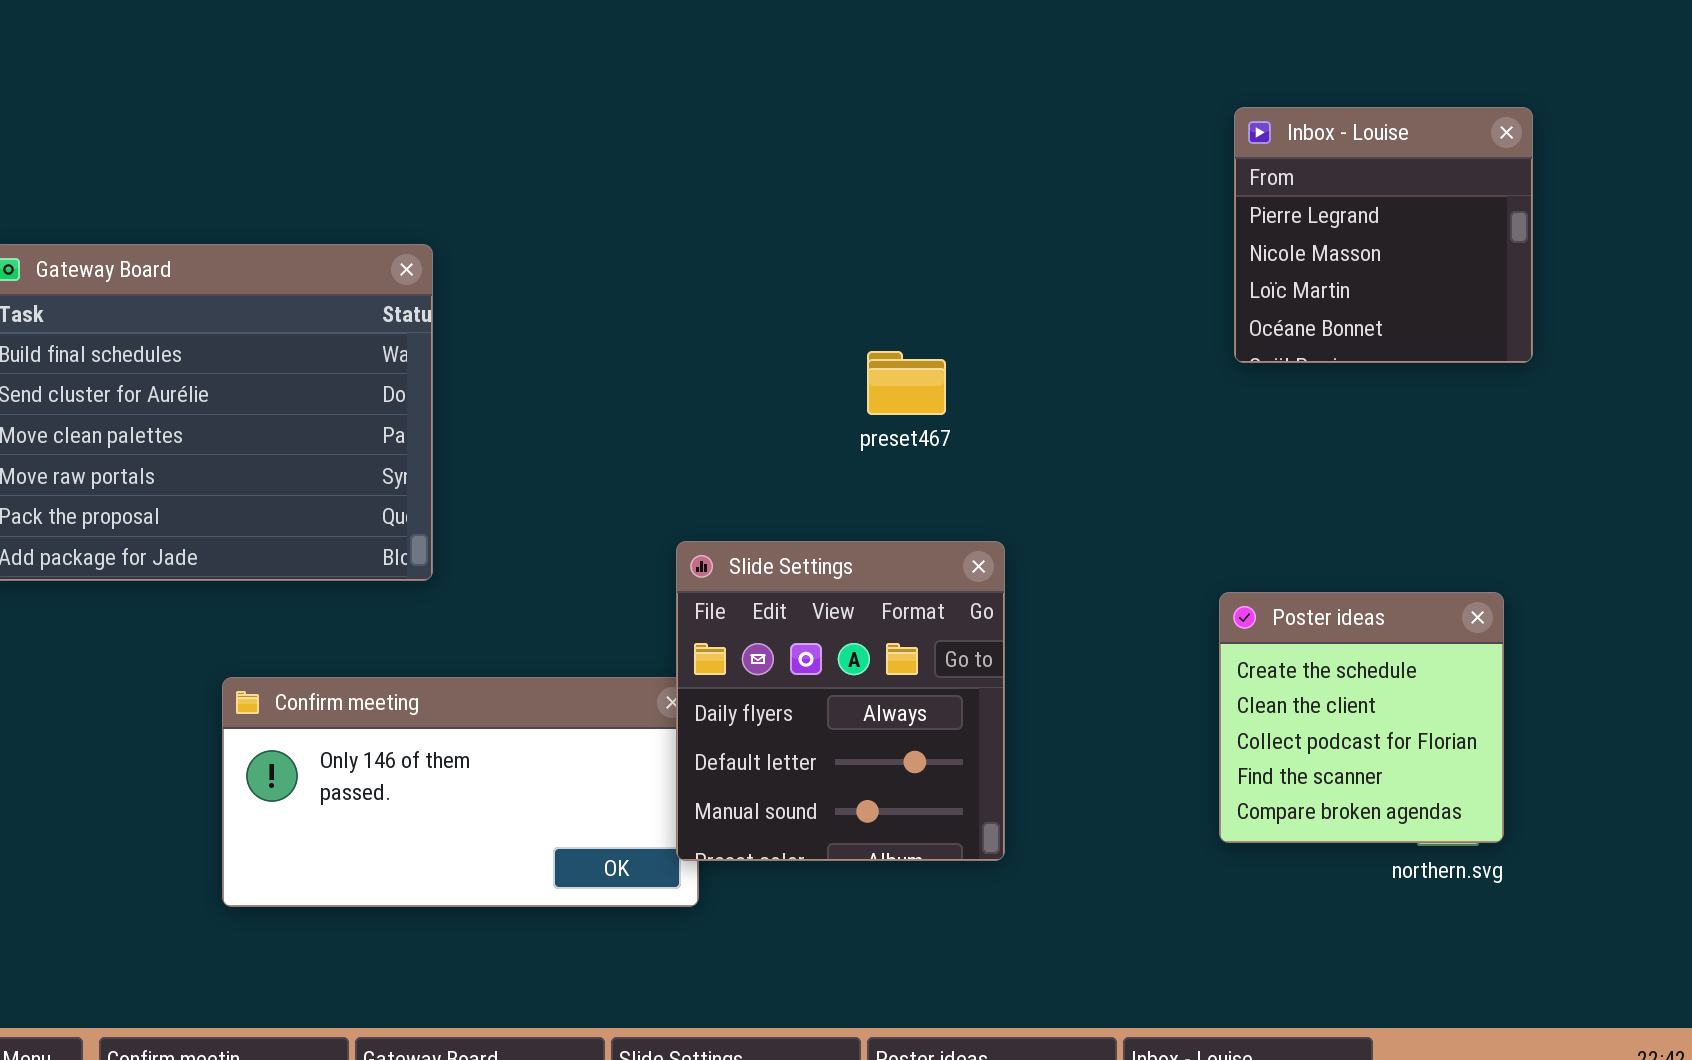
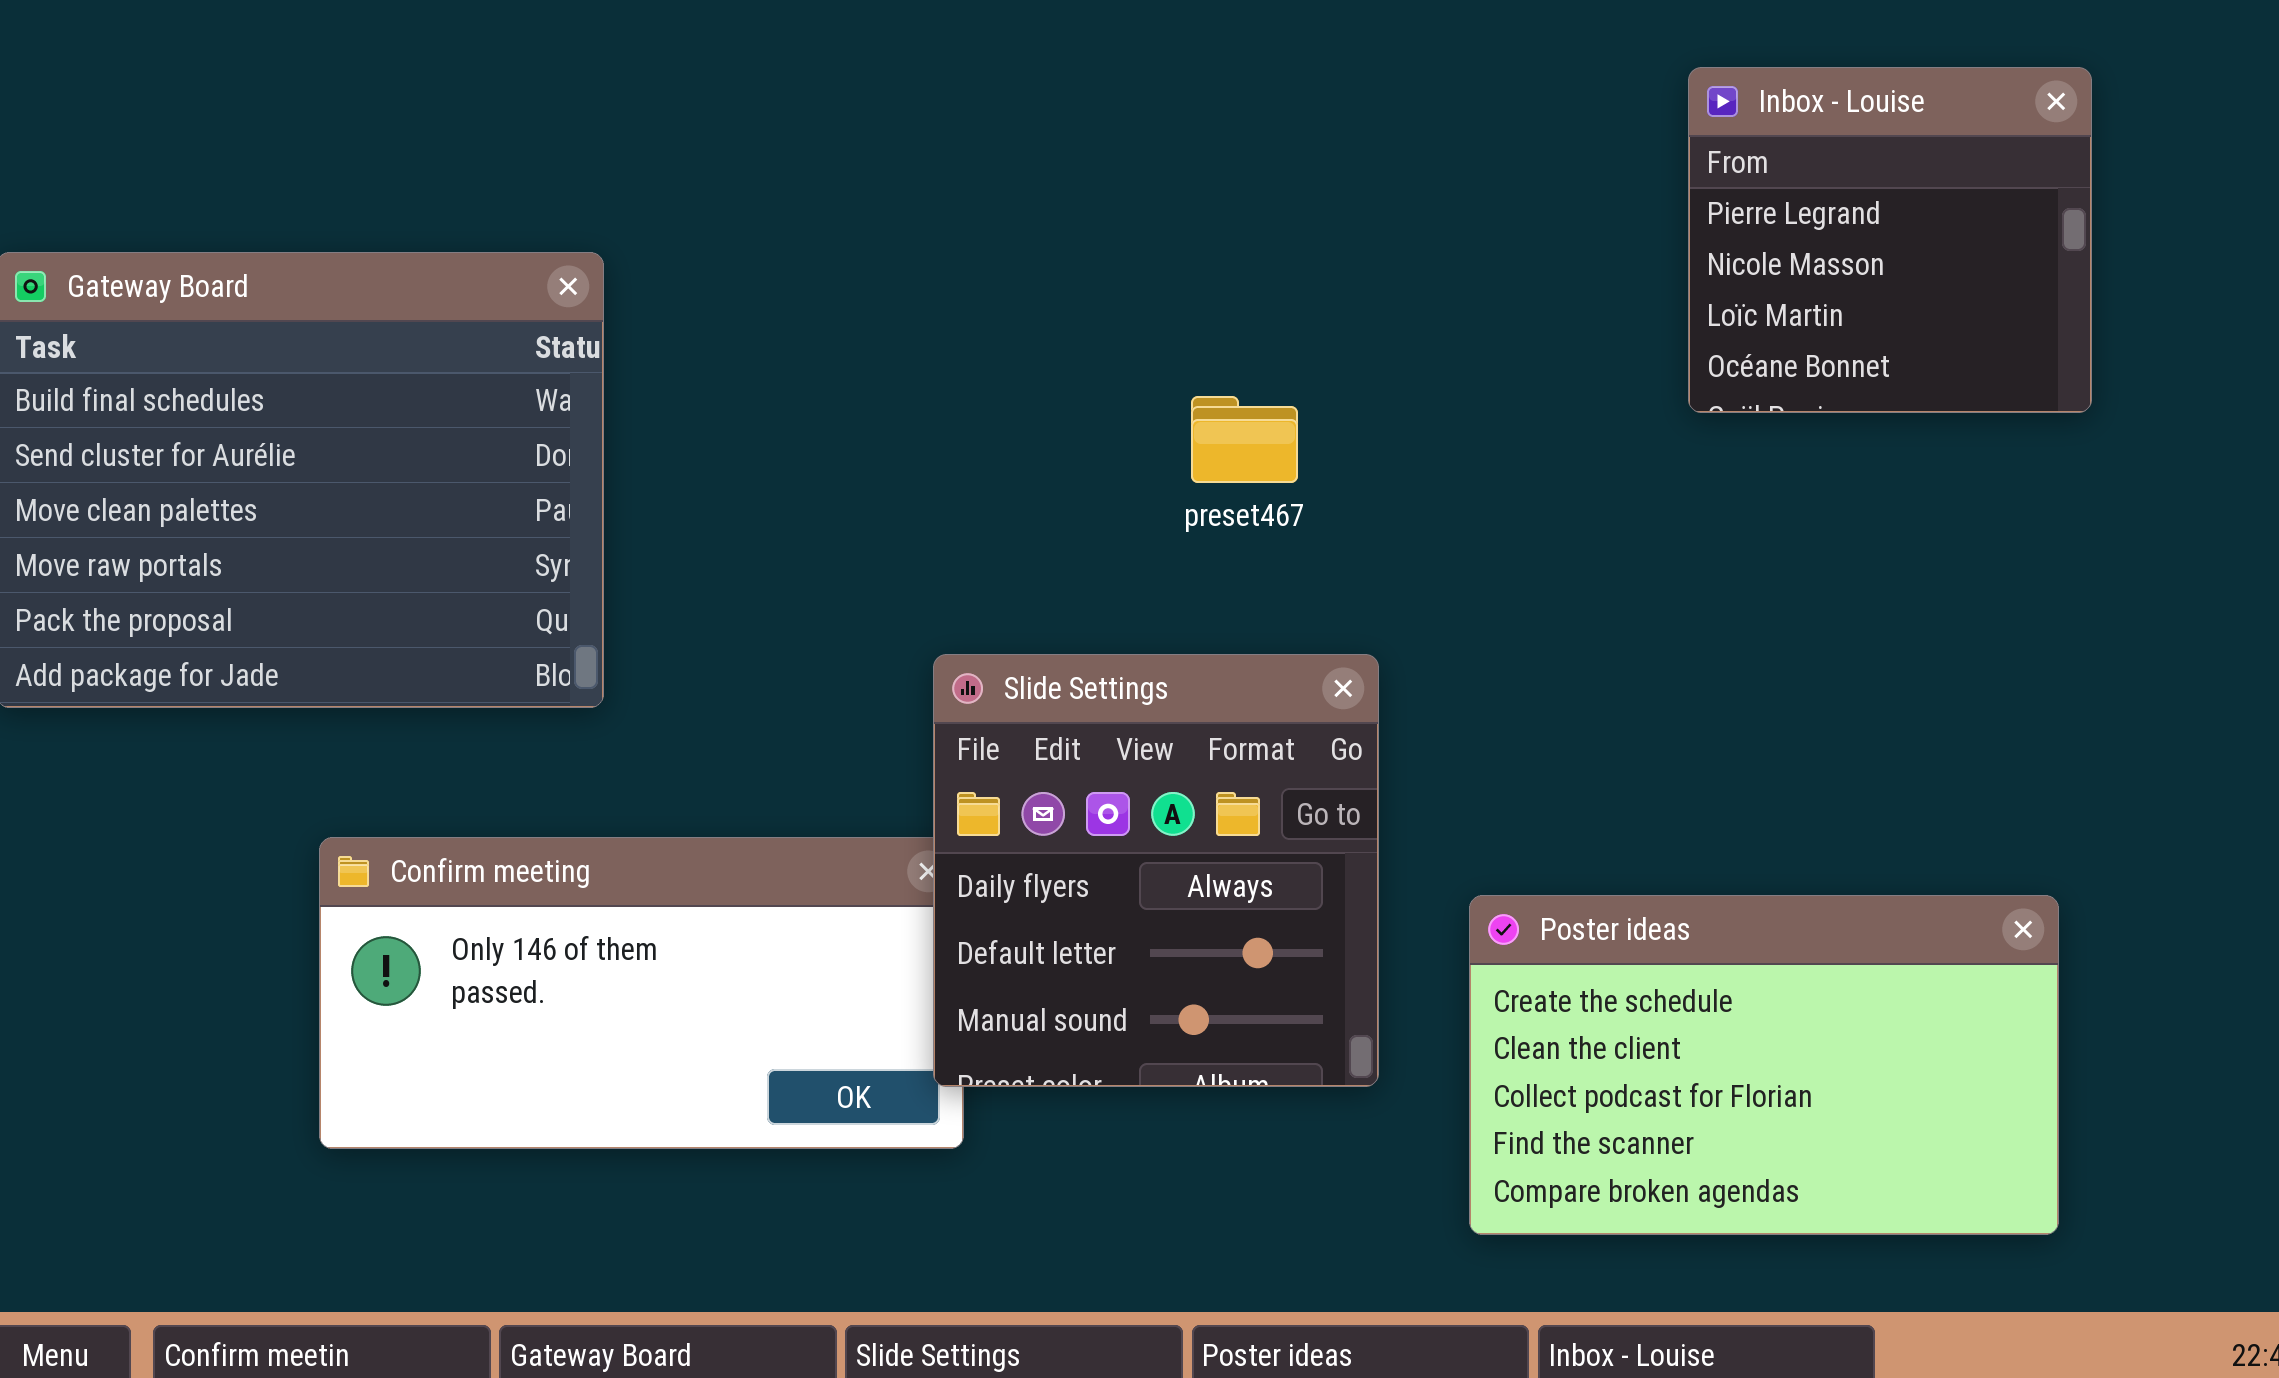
Poster ideas: [1219,592,1504,843] -> [1469,895,2059,1235], moved, resized

